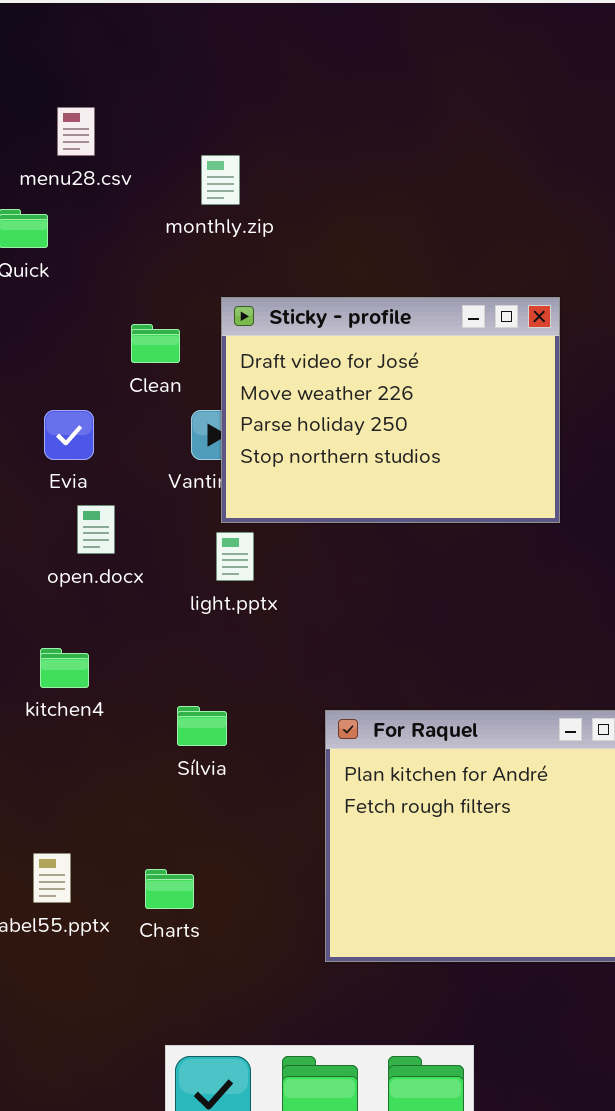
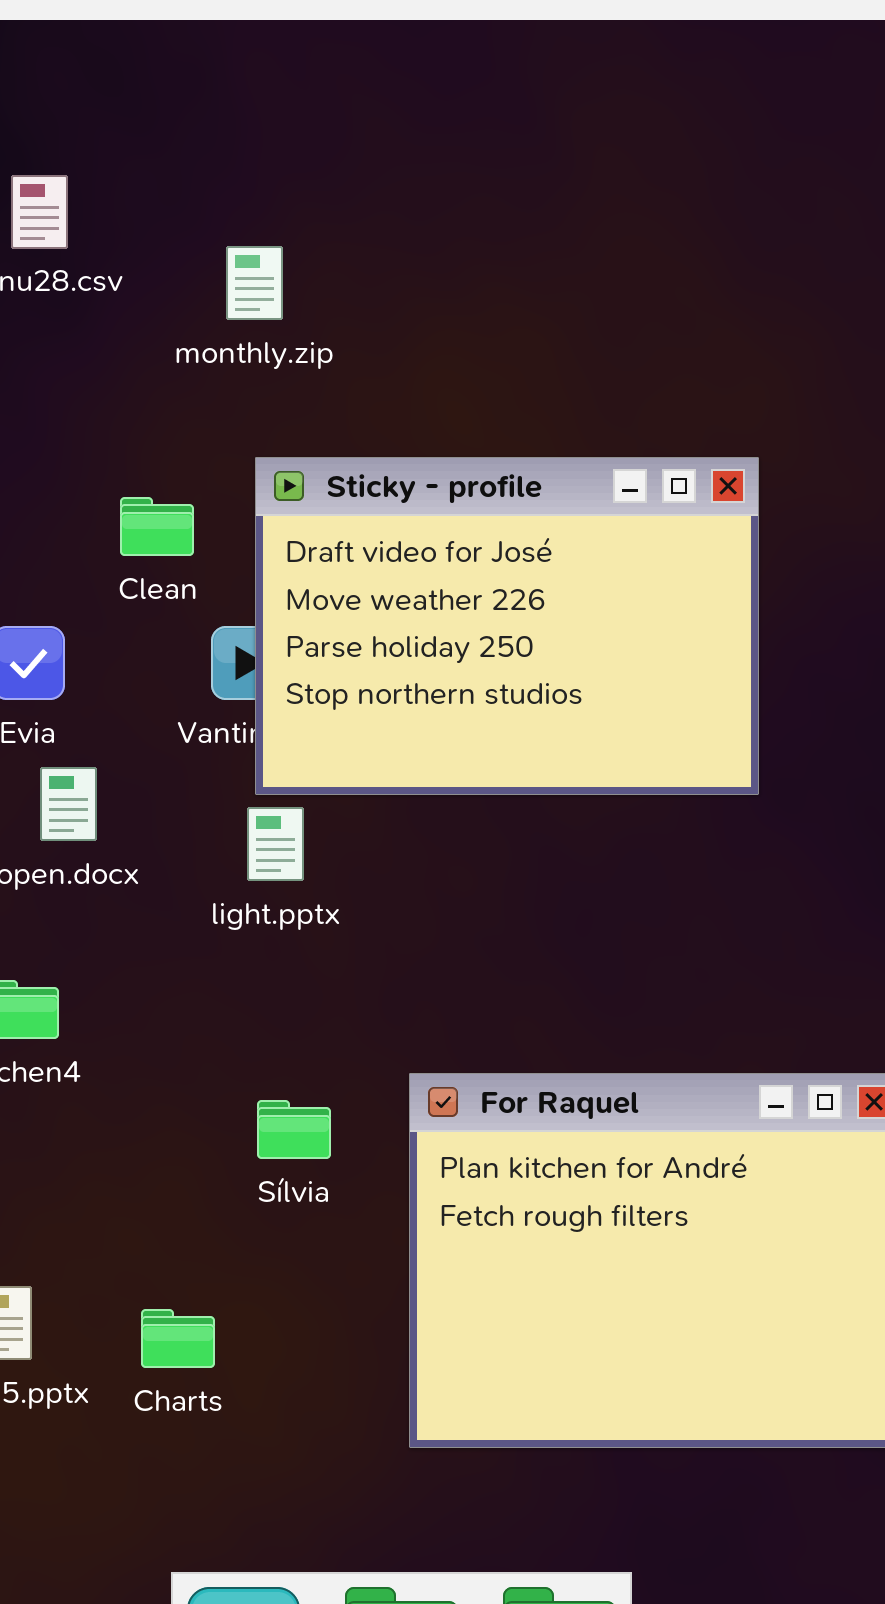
Sílvia: [177,706,227,746] -> [257,1100,331,1159], moved

